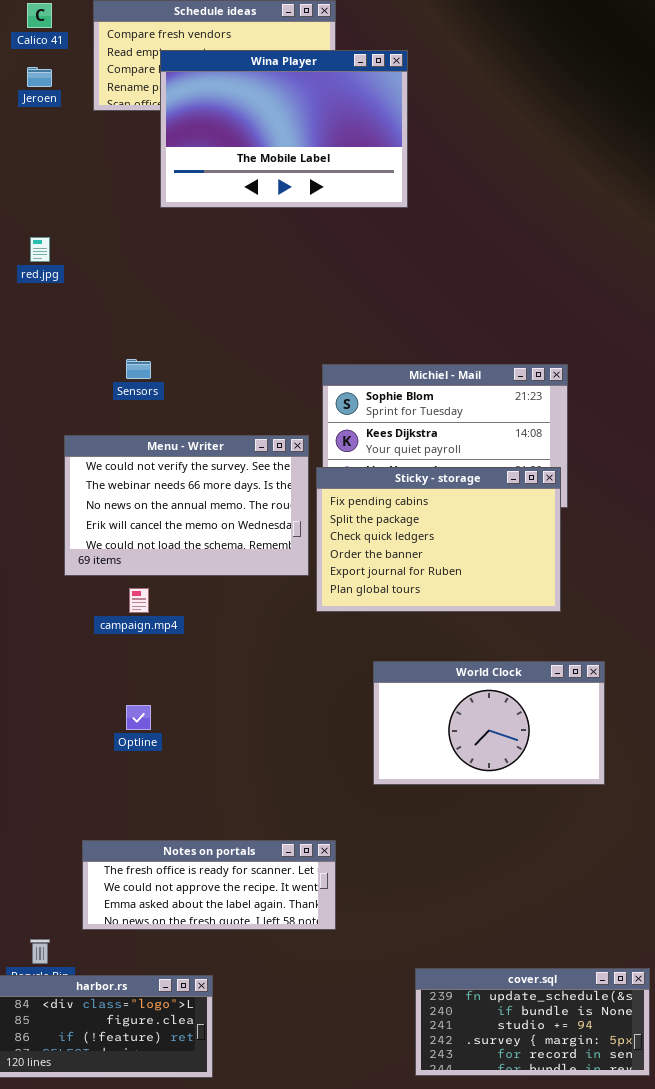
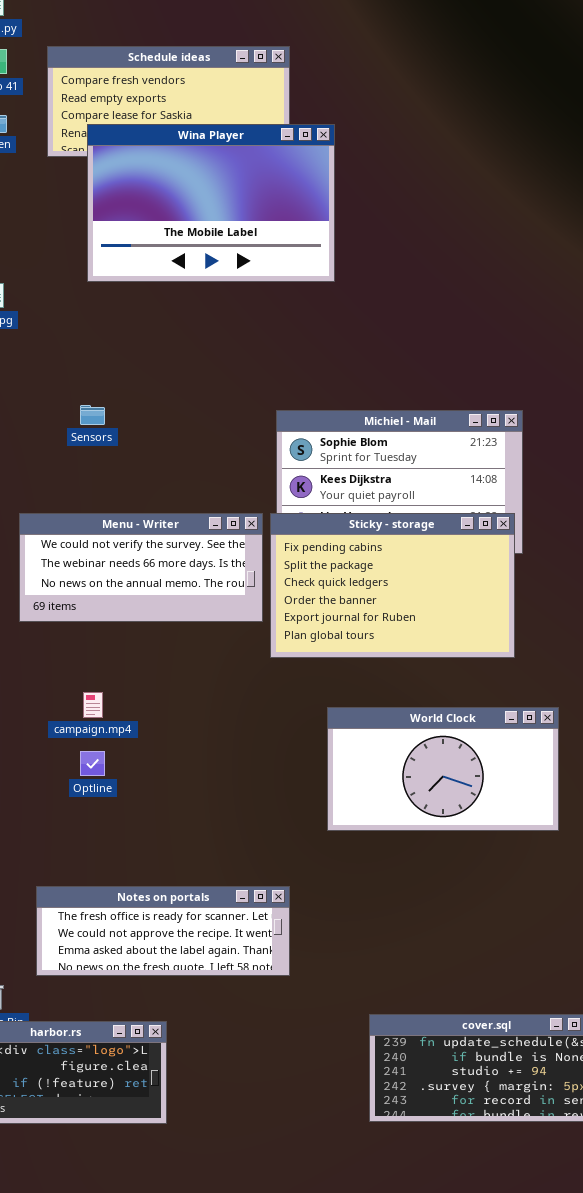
Wina Player: [160,50,408,208] -> [87,124,335,282], moved
Menu - Writer: [64,435,309,576] -> [19,513,263,622], resized
campaign.mp4: [129,588,149,613] -> [83,692,103,718], moved

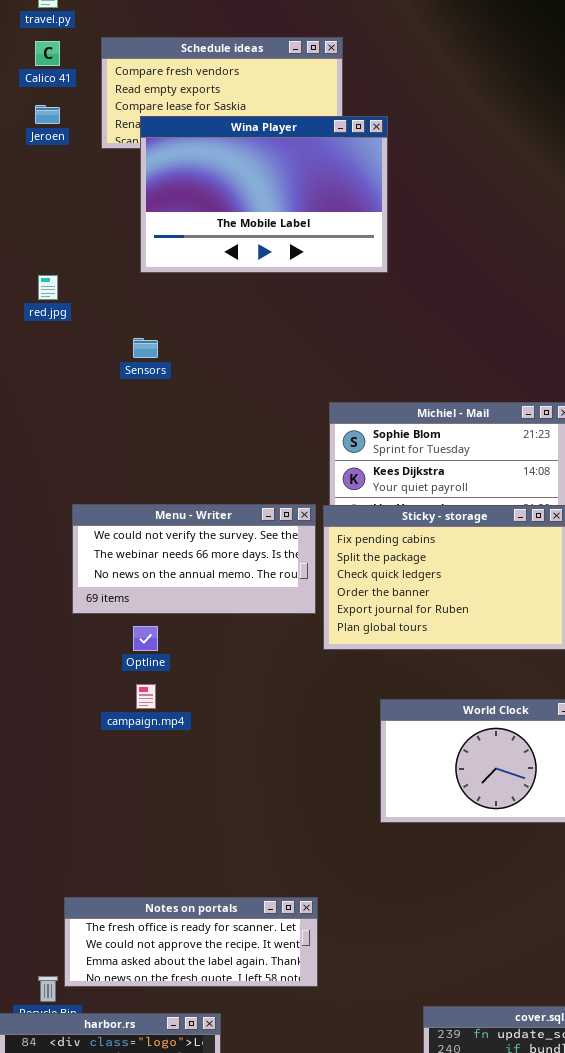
Sensors: [80,405,105,425] -> [133,338,158,358], moved
Optline: [80,751,105,776] -> [133,626,158,651], moved
Notes on portals: [36,886,290,976] -> [64,897,318,987], moved

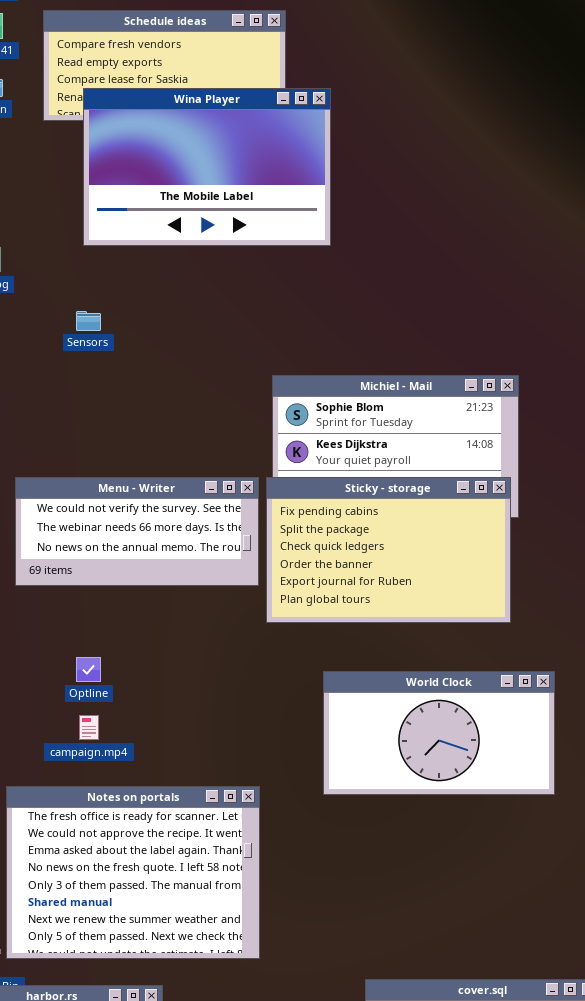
Optline: [133,626,158,651] -> [76,657,101,682], moved
campaign.mp4: [136,684,156,709] -> [79,715,99,740], moved
Notes on portals: [64,897,318,987] -> [6,786,260,959], resized

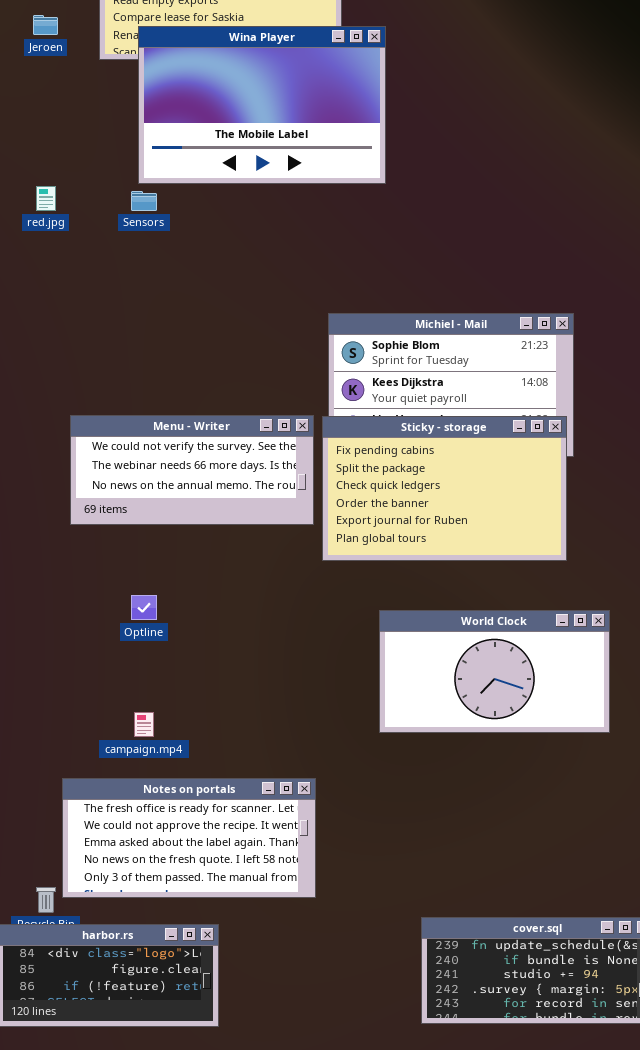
Sensors: [76,311,101,331] -> [131,191,157,211], moved
campaign.mp4: [79,715,99,740] -> [134,712,154,737], moved
Notes on portals: [6,786,260,959] -> [62,778,316,898], resized

